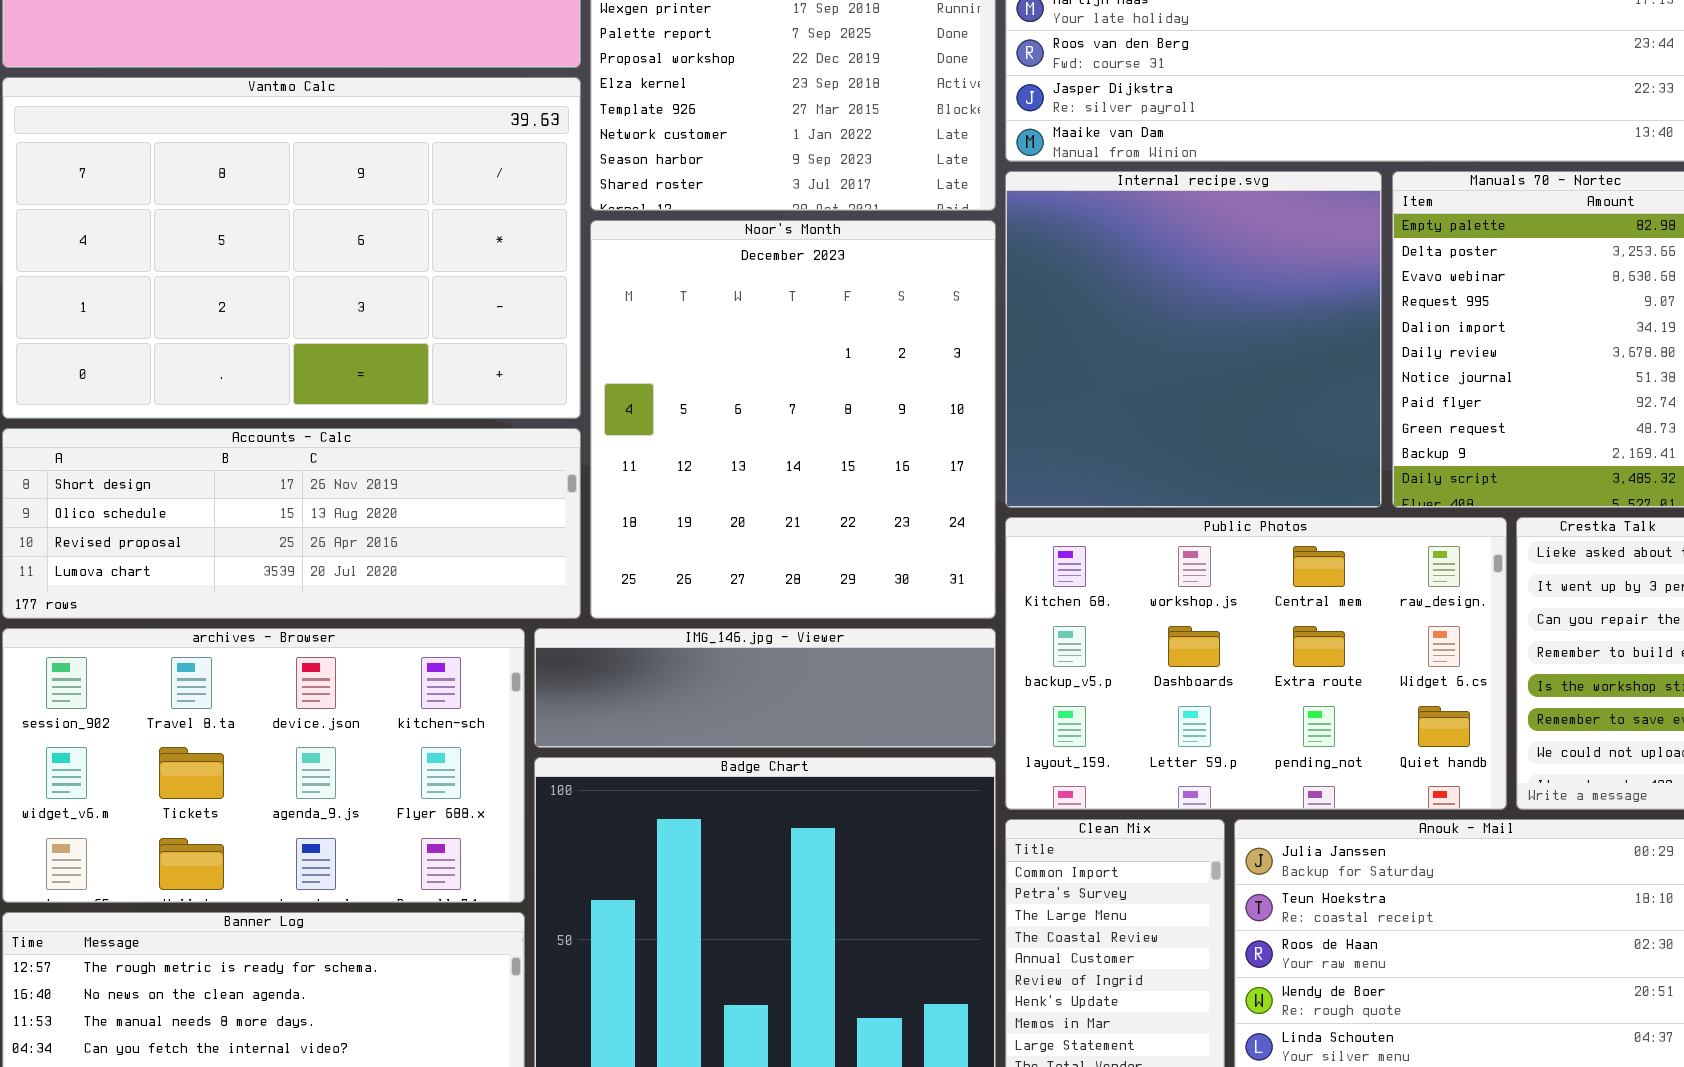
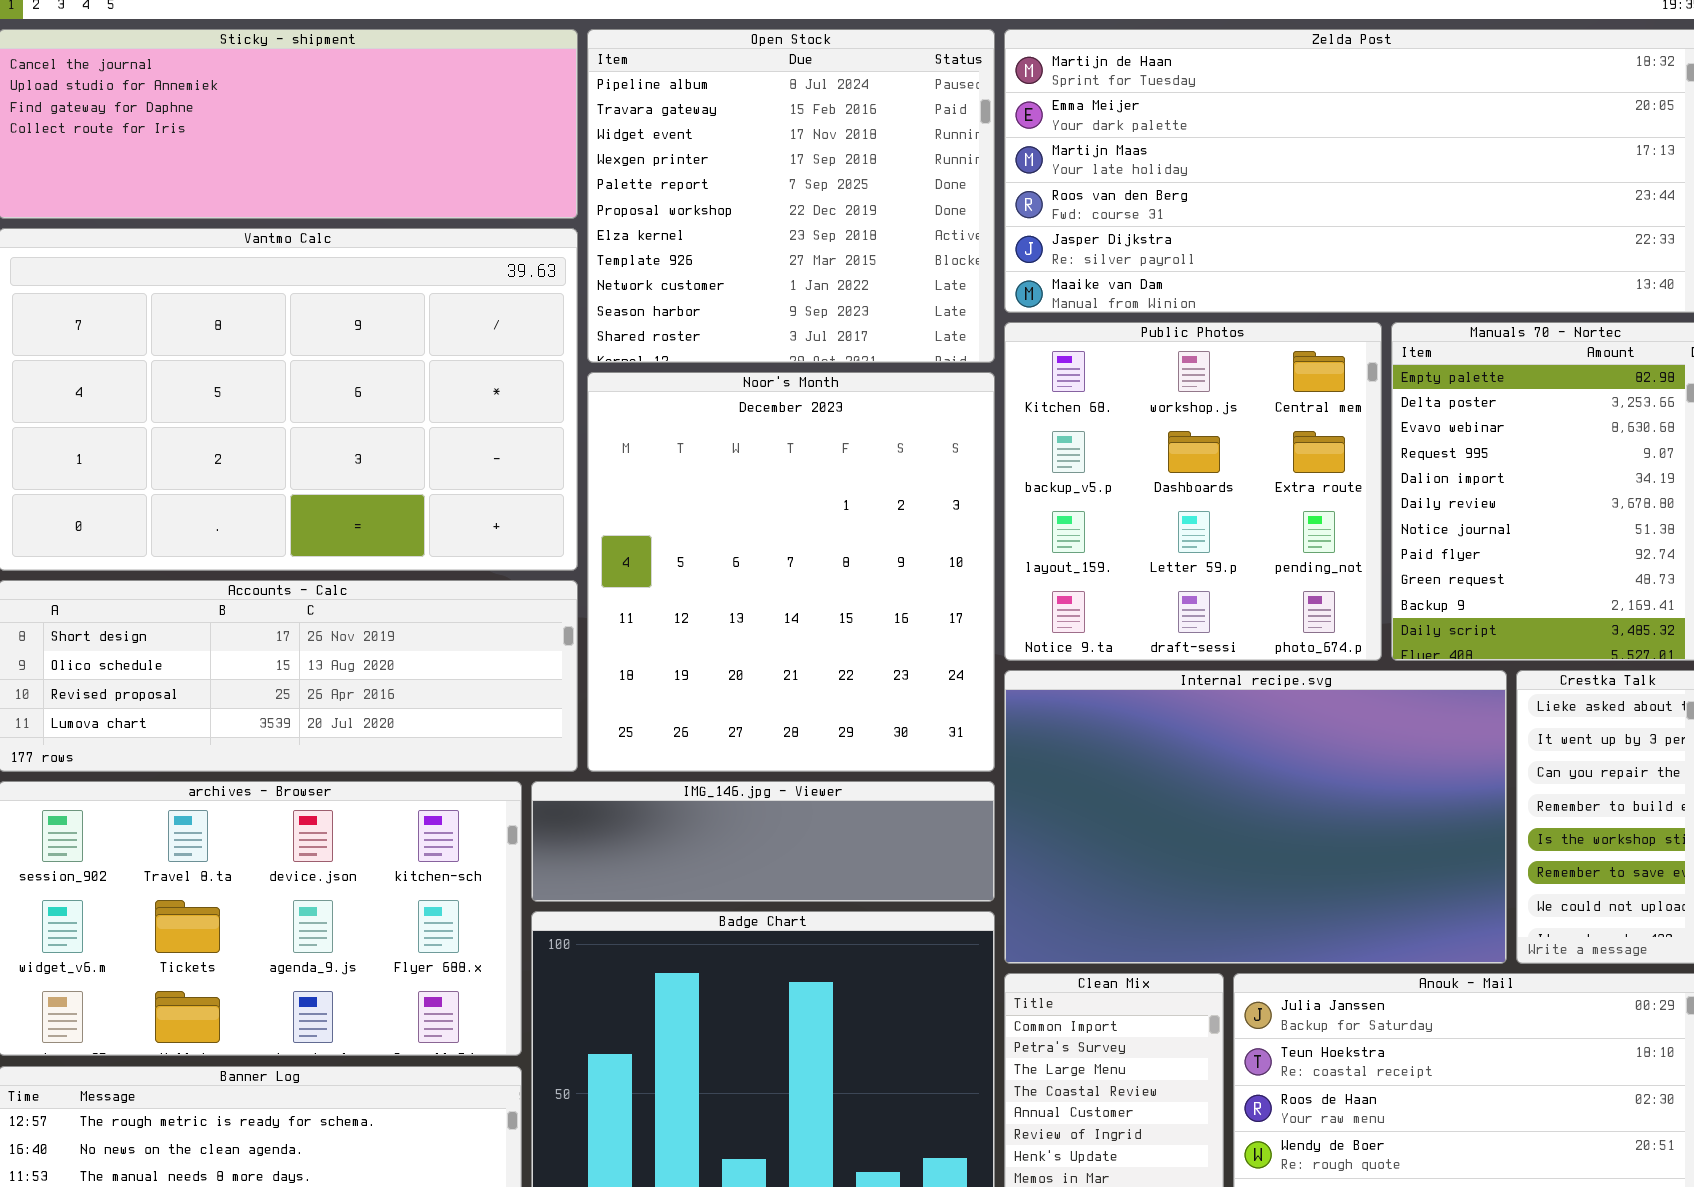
Internal recipe.svg: [1005,171,1382,508] -> [1004,670,1507,964], moved, resized
Public Photos: [1005,517,1507,810] -> [1004,322,1382,661], moved, resized

